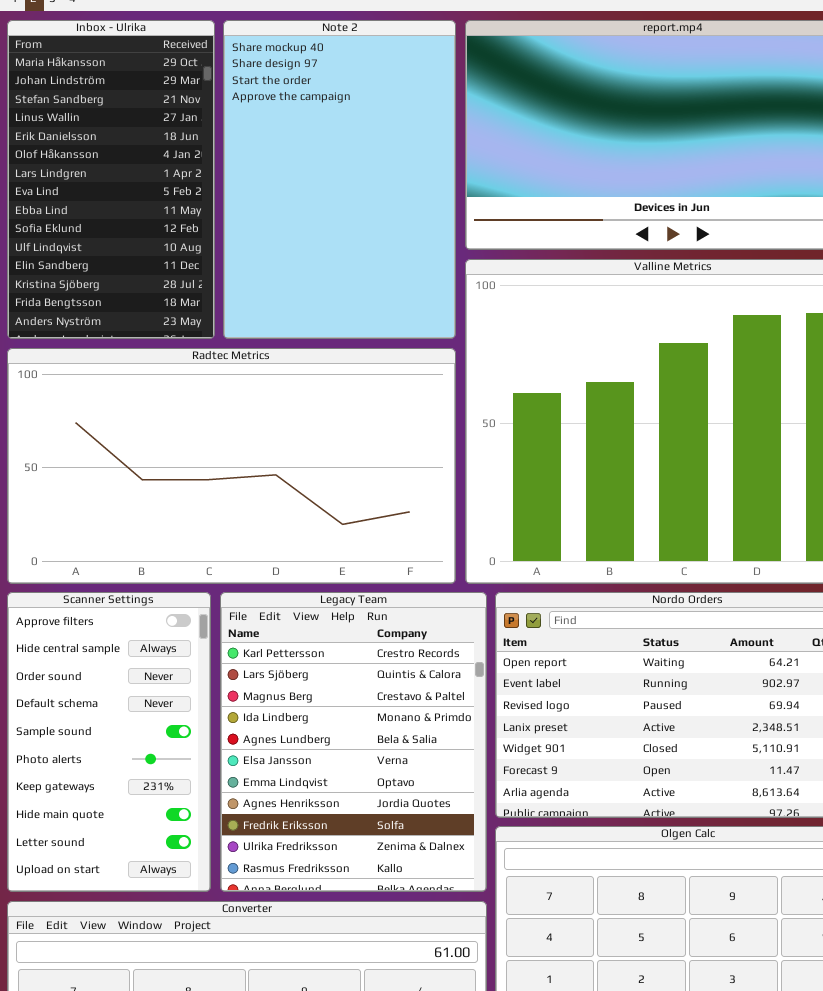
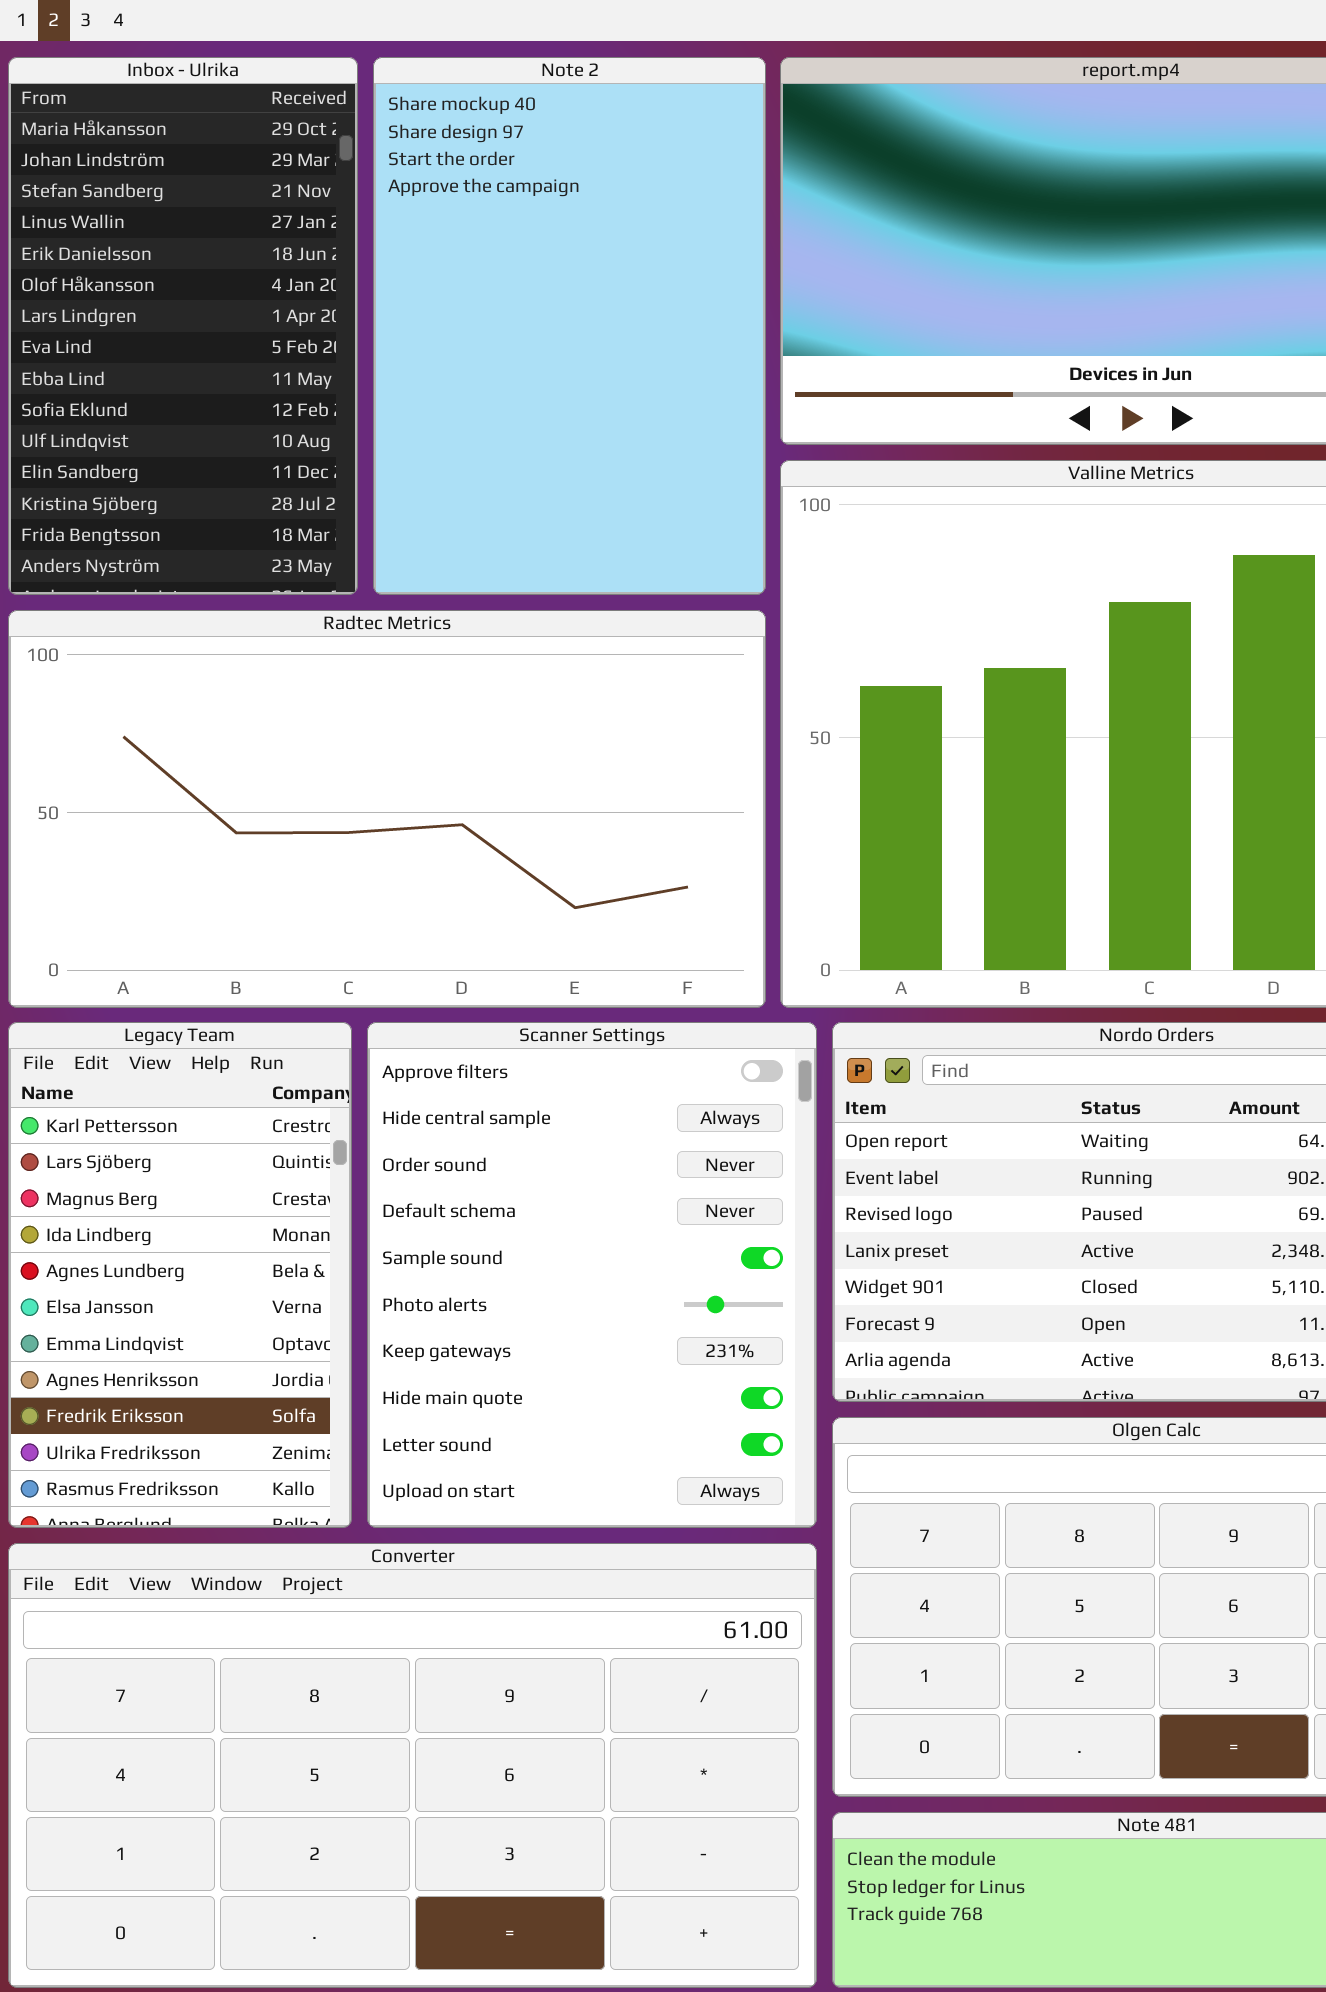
Scanner Settings: [7,592,211,892] -> [367,1022,817,1528], moved, resized
Legacy Team: [220,592,487,892] -> [8,1022,352,1528], moved, resized

